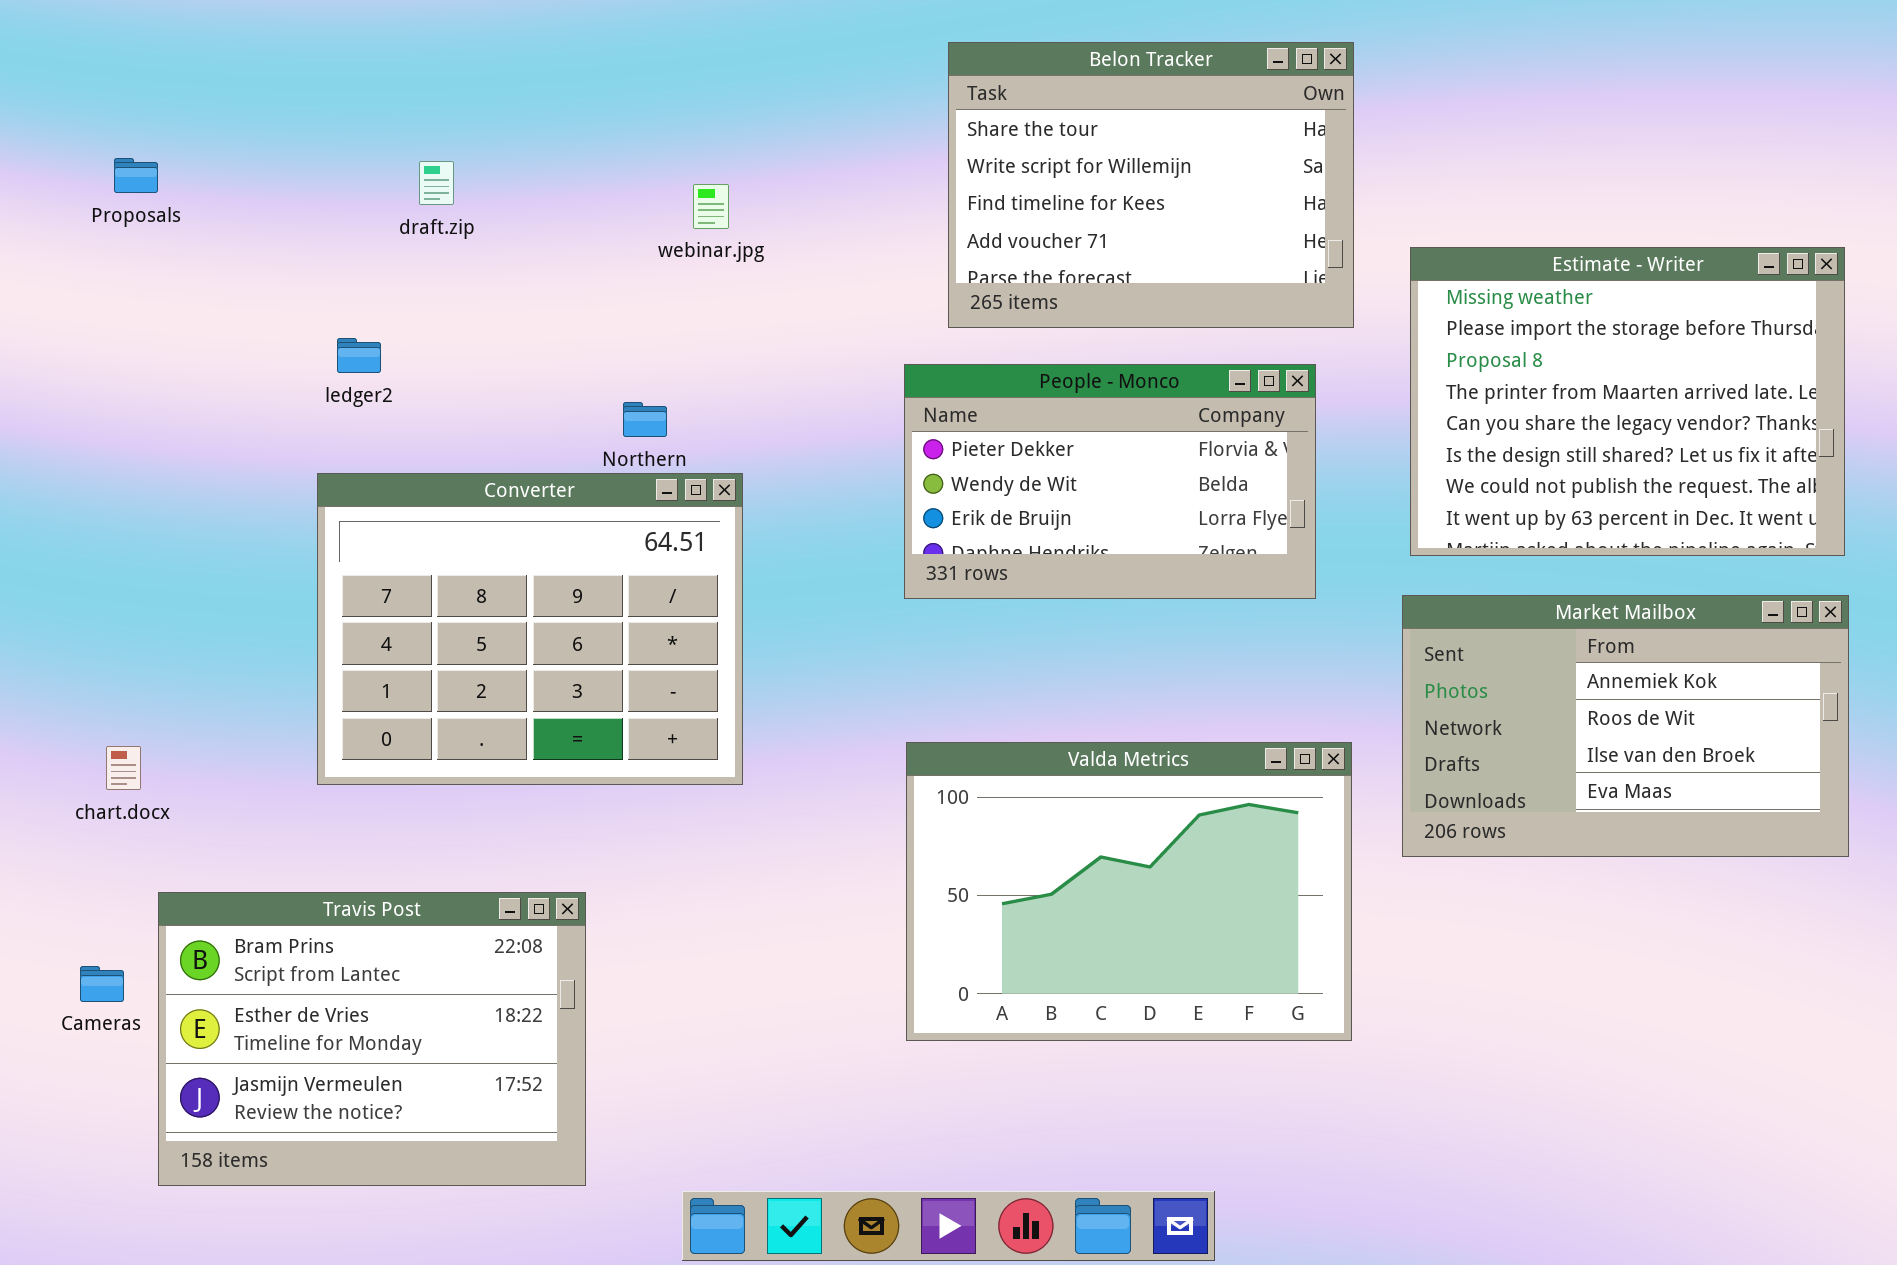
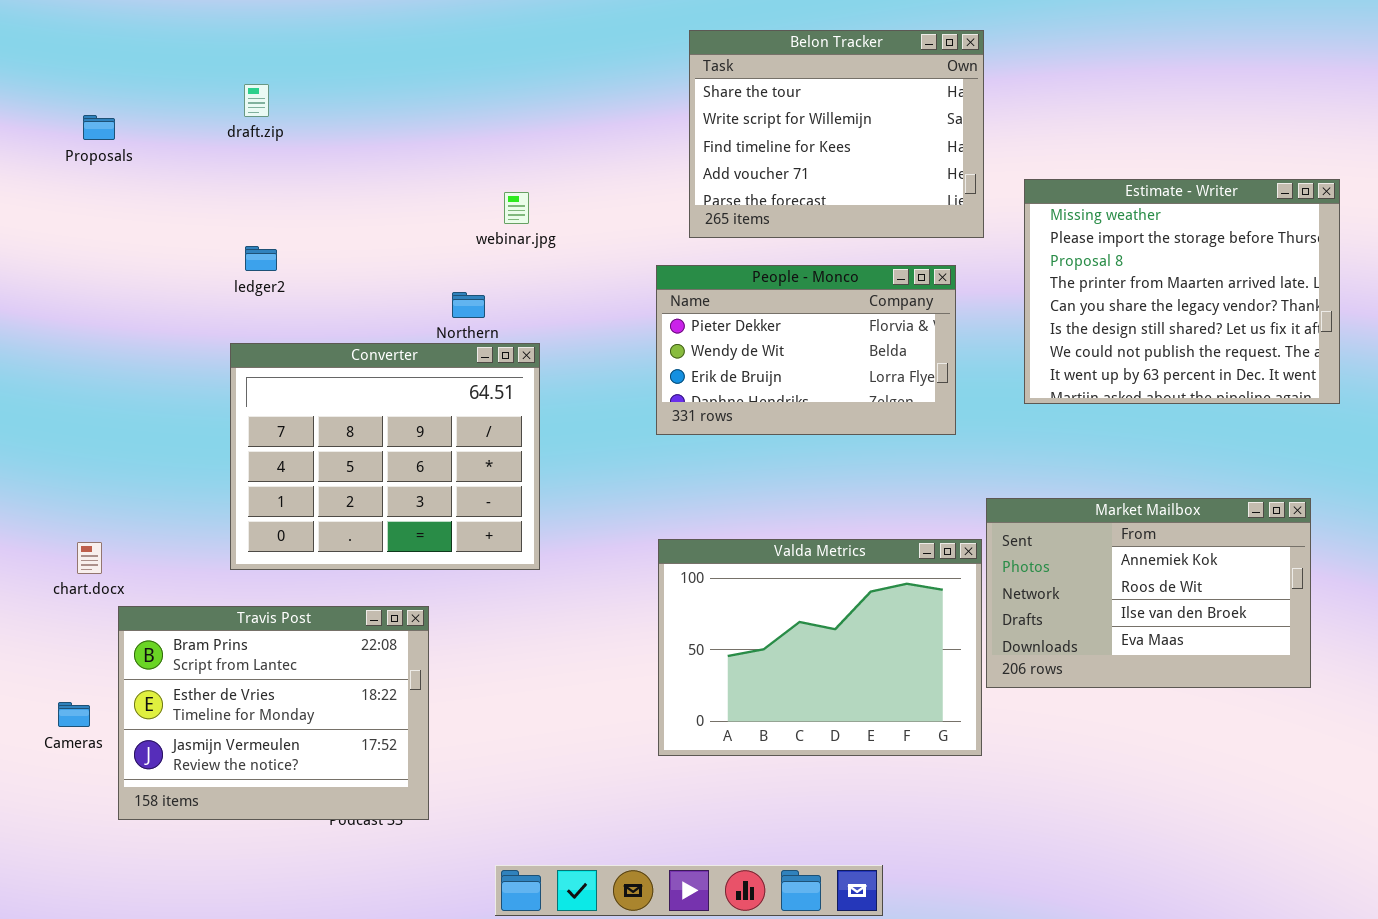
draft.zip: [419,161,454,205] -> [244,84,269,117], moved
webinar.jpg: [693,184,729,229] -> [504,192,529,224], moved
Market Mailbox: [1402,595,1849,857] -> [986,498,1311,688], moved
Travis Post: [158,892,586,1186] -> [118,606,429,820], moved

